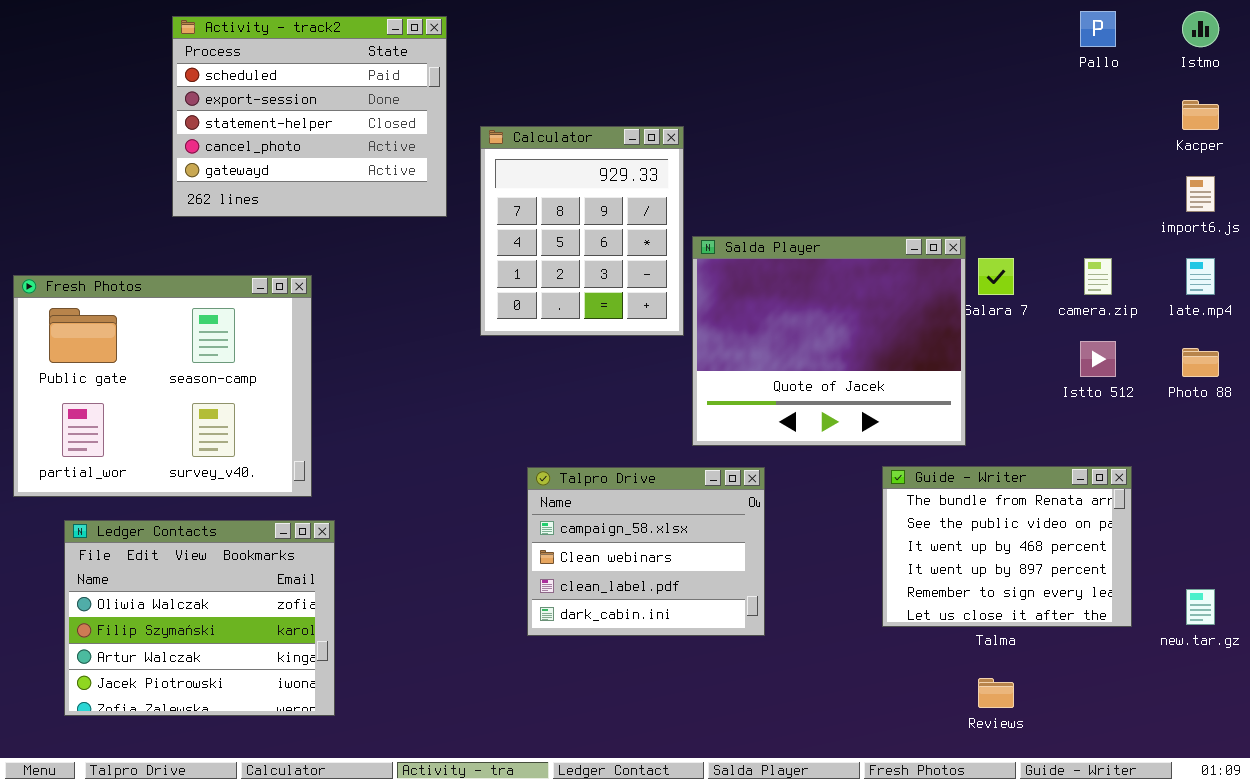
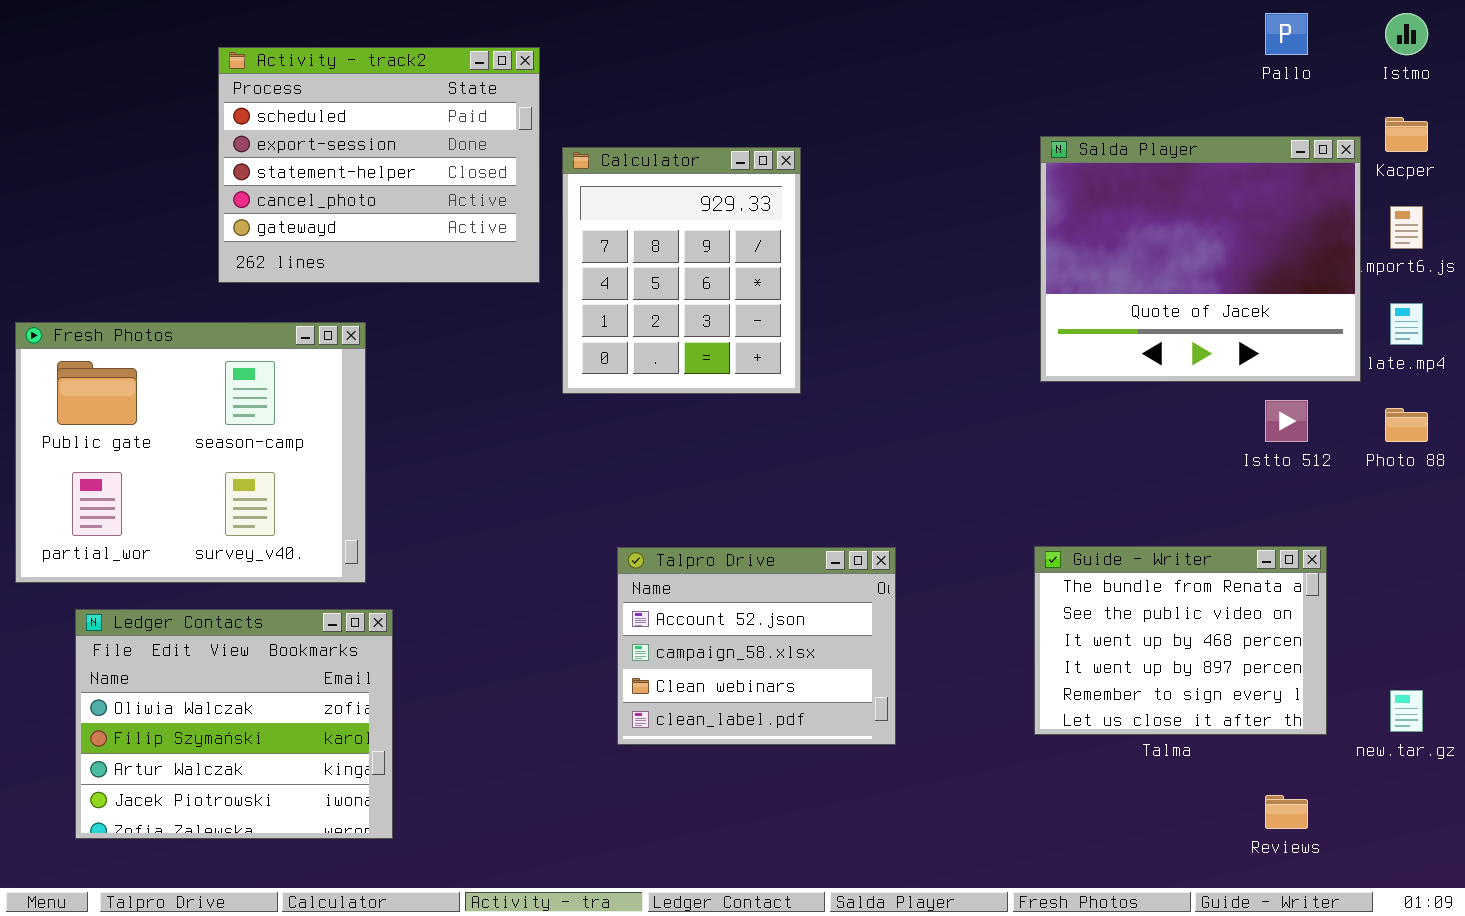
Activity - track2: [172,16,447,217] -> [218,47,540,283], moved
Salda Player: [692,236,966,446] -> [1040,136,1361,382], moved
Talpro Drive: [527,467,765,636] -> [617,547,896,745], scrolled up 1 row
Reviews: [978,678,1014,708] -> [1265,795,1308,829], moved

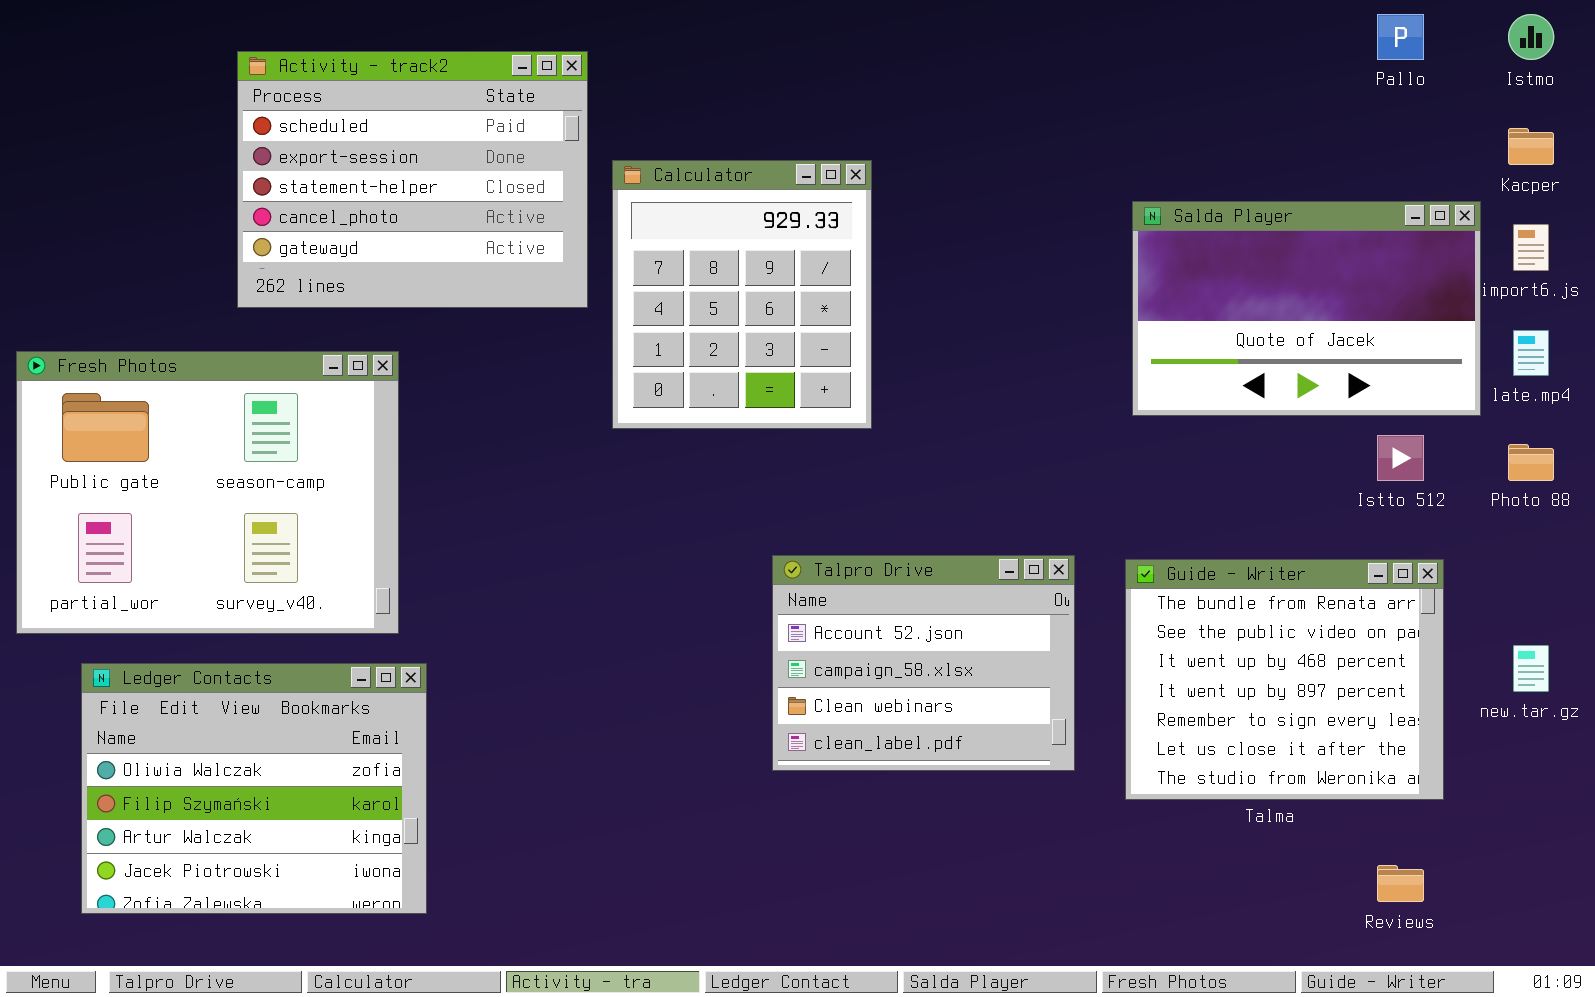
Salda Player: [1040,136,1361,382] -> [1132,201,1481,416], resized
Guide - Writer: [1034,546,1327,735] -> [1125,559,1444,800], resized
Talpro Drive: [617,547,896,745] -> [772,555,1075,771], moved
new.tar.gz: [1390,690,1423,732] -> [1513,645,1549,692], moved

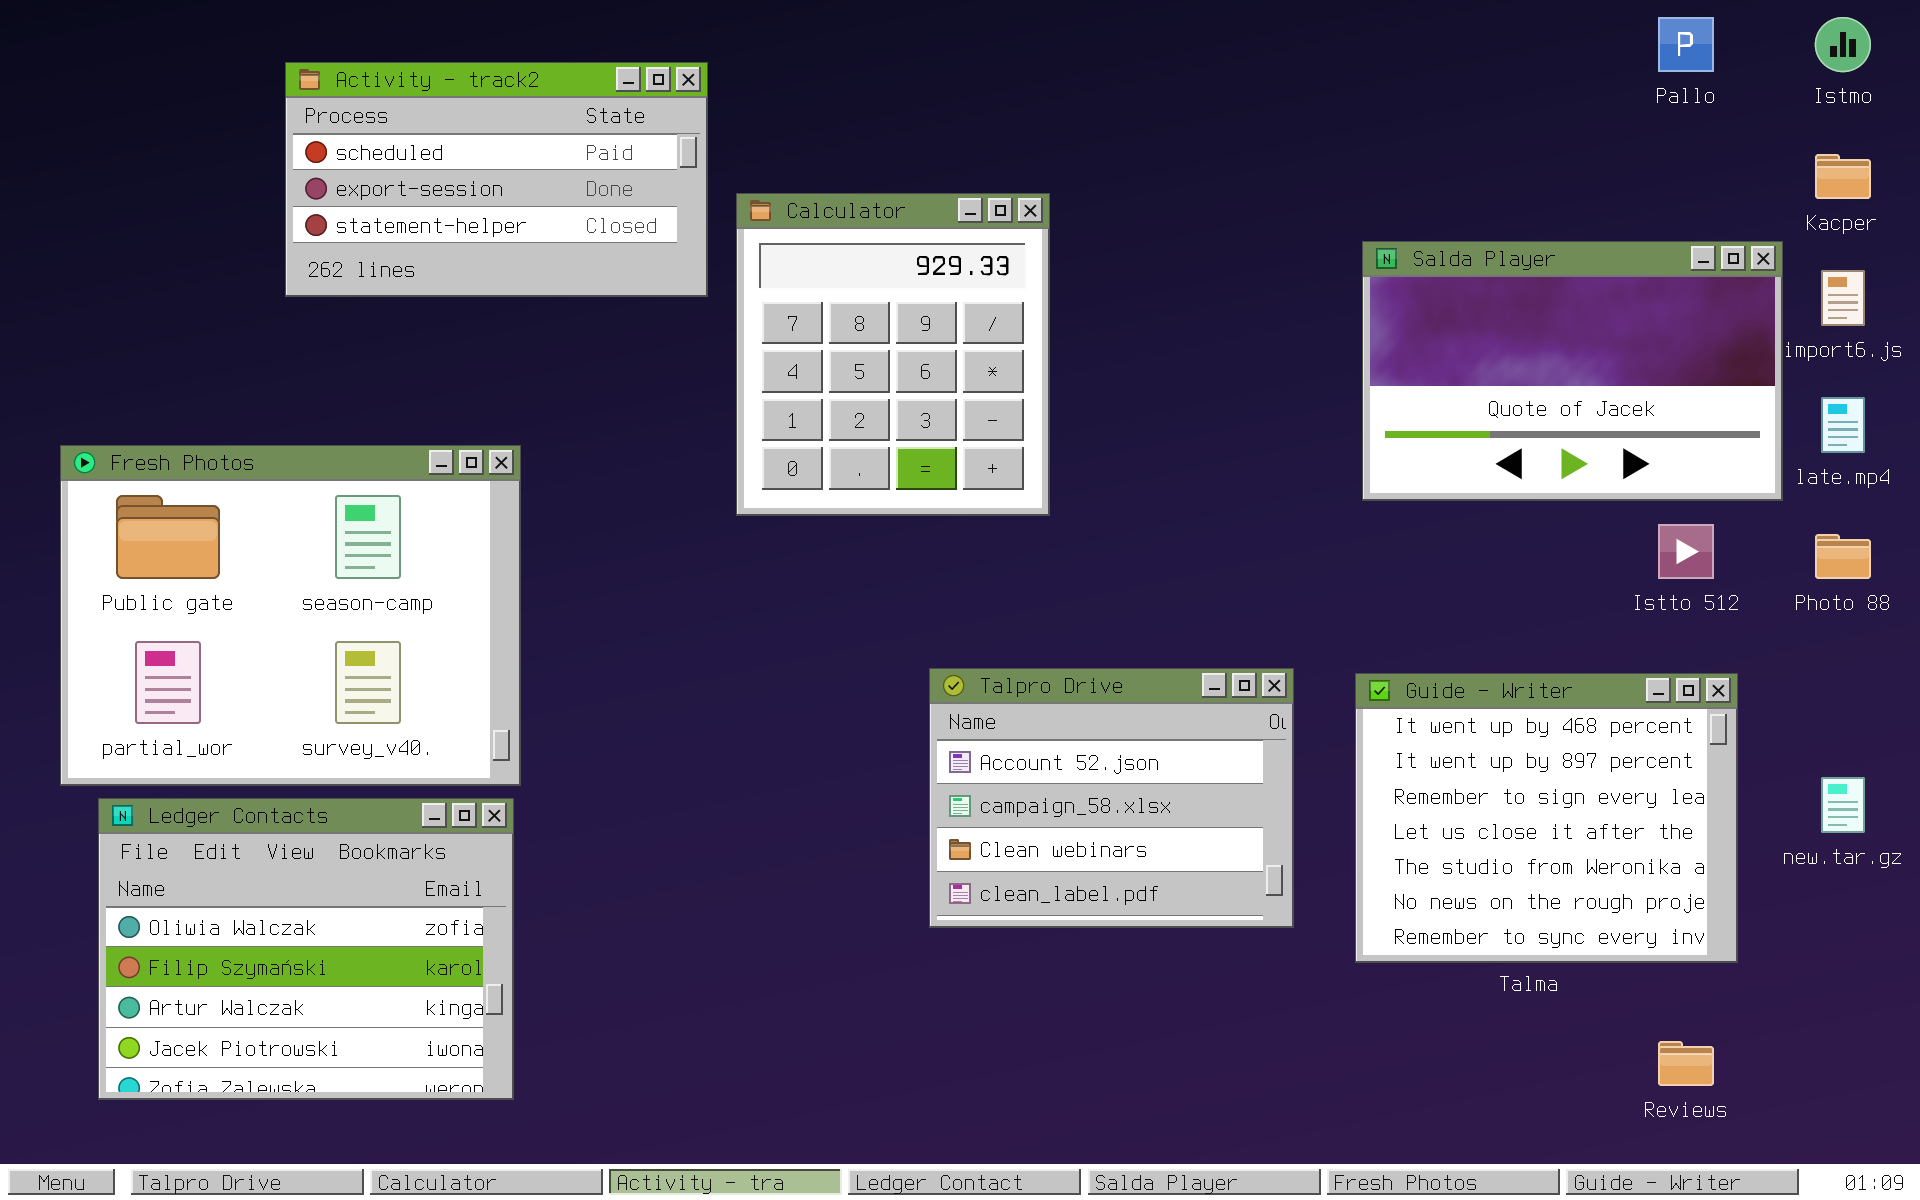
Activity - track2: [237,51,588,308] -> [285,62,708,297], resized
Fresh Photos: [16,351,399,634] -> [60,445,521,786], moved
Guide - Writer: [1125,559,1444,800] -> [1355,673,1738,963], scrolled down 2 rows

